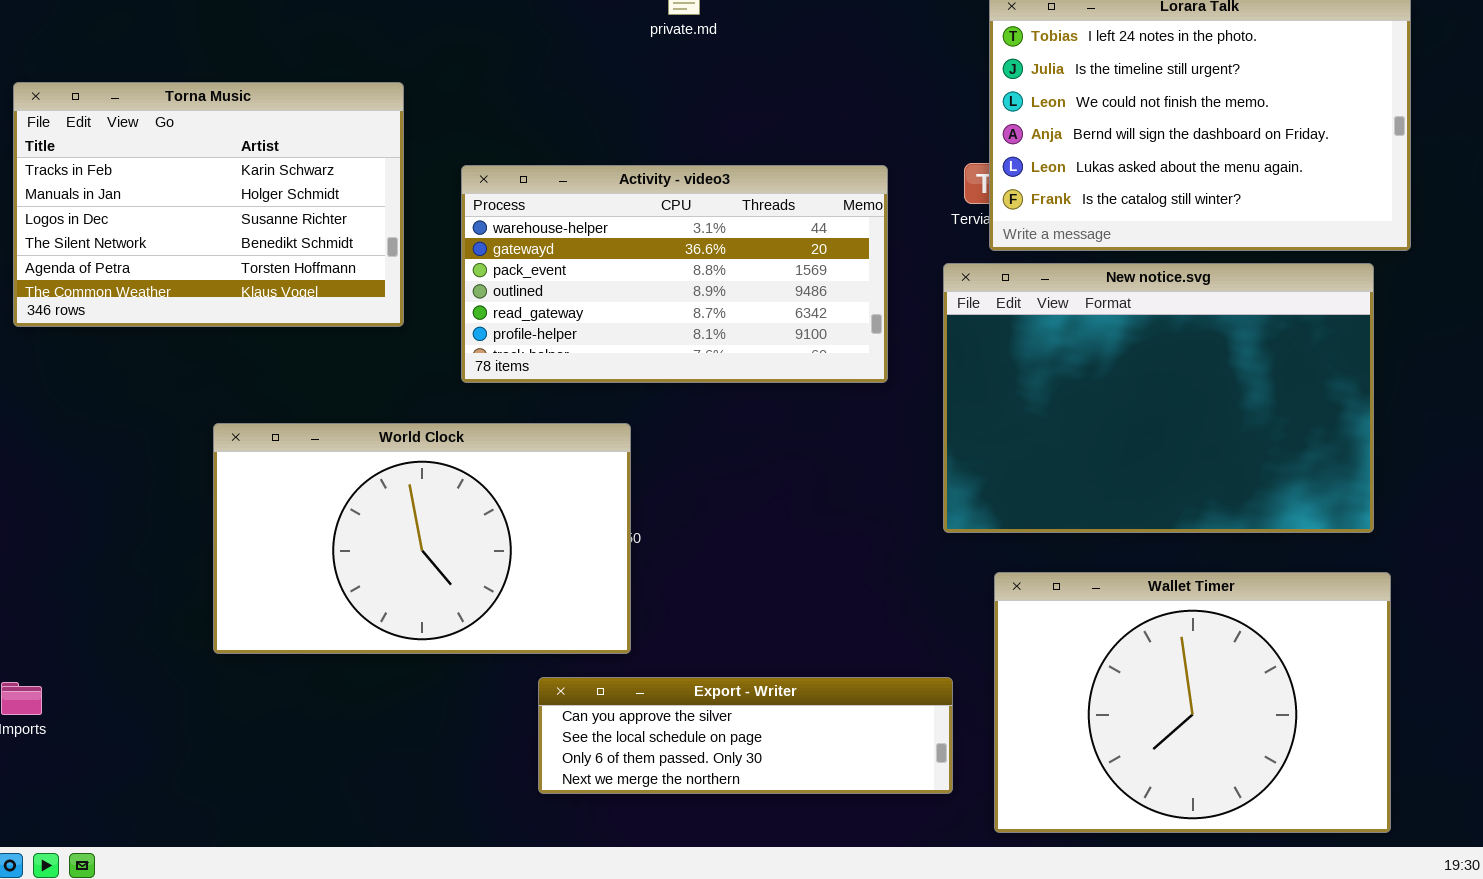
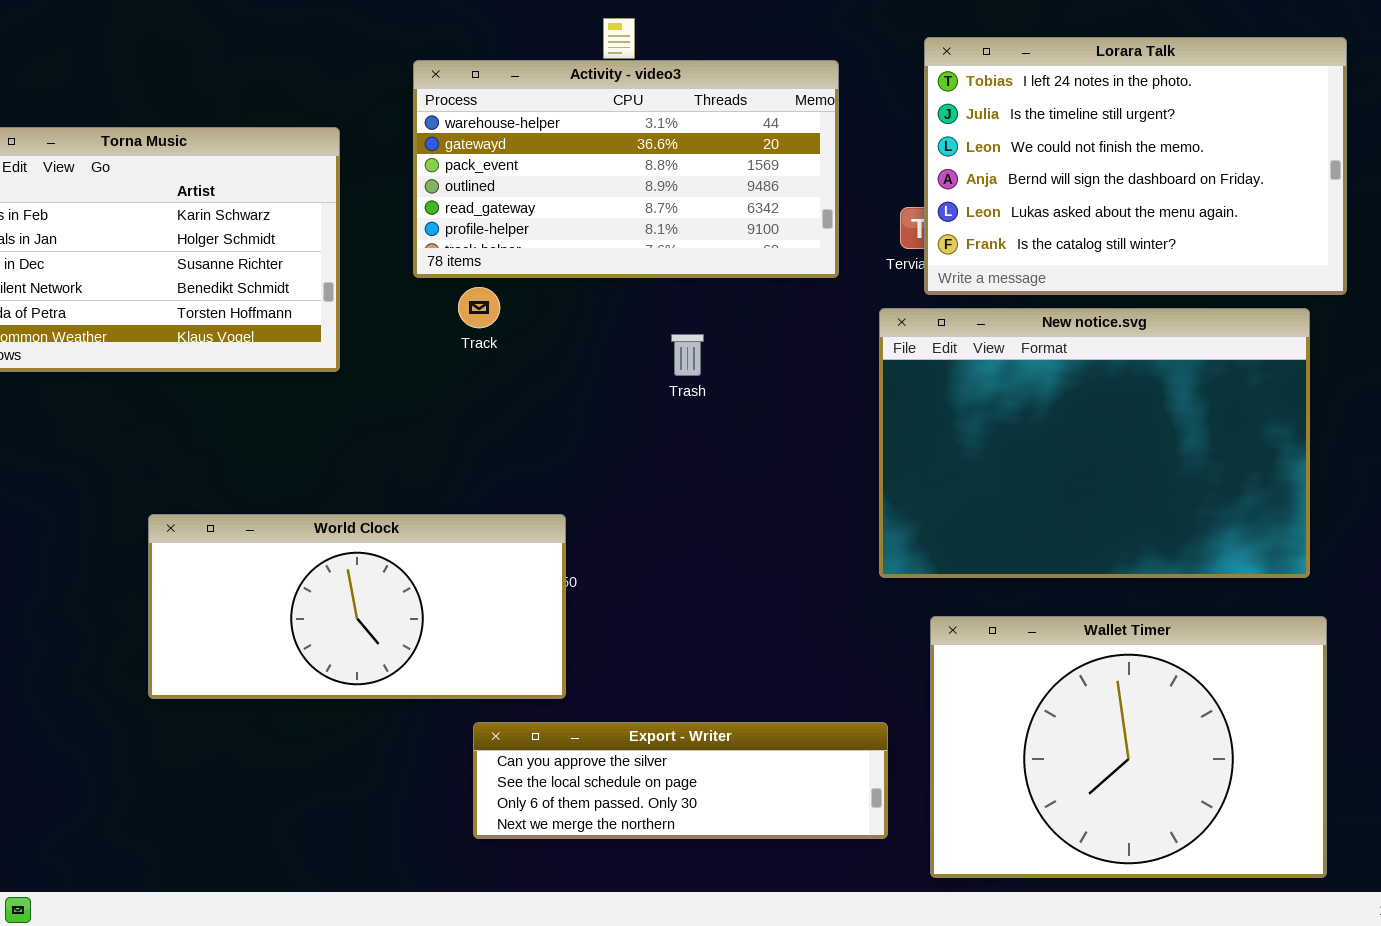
Activity - video3: [461,165,888,383] -> [413,60,839,278], moved
World Clock: [213,423,631,654] -> [148,514,566,699], resized

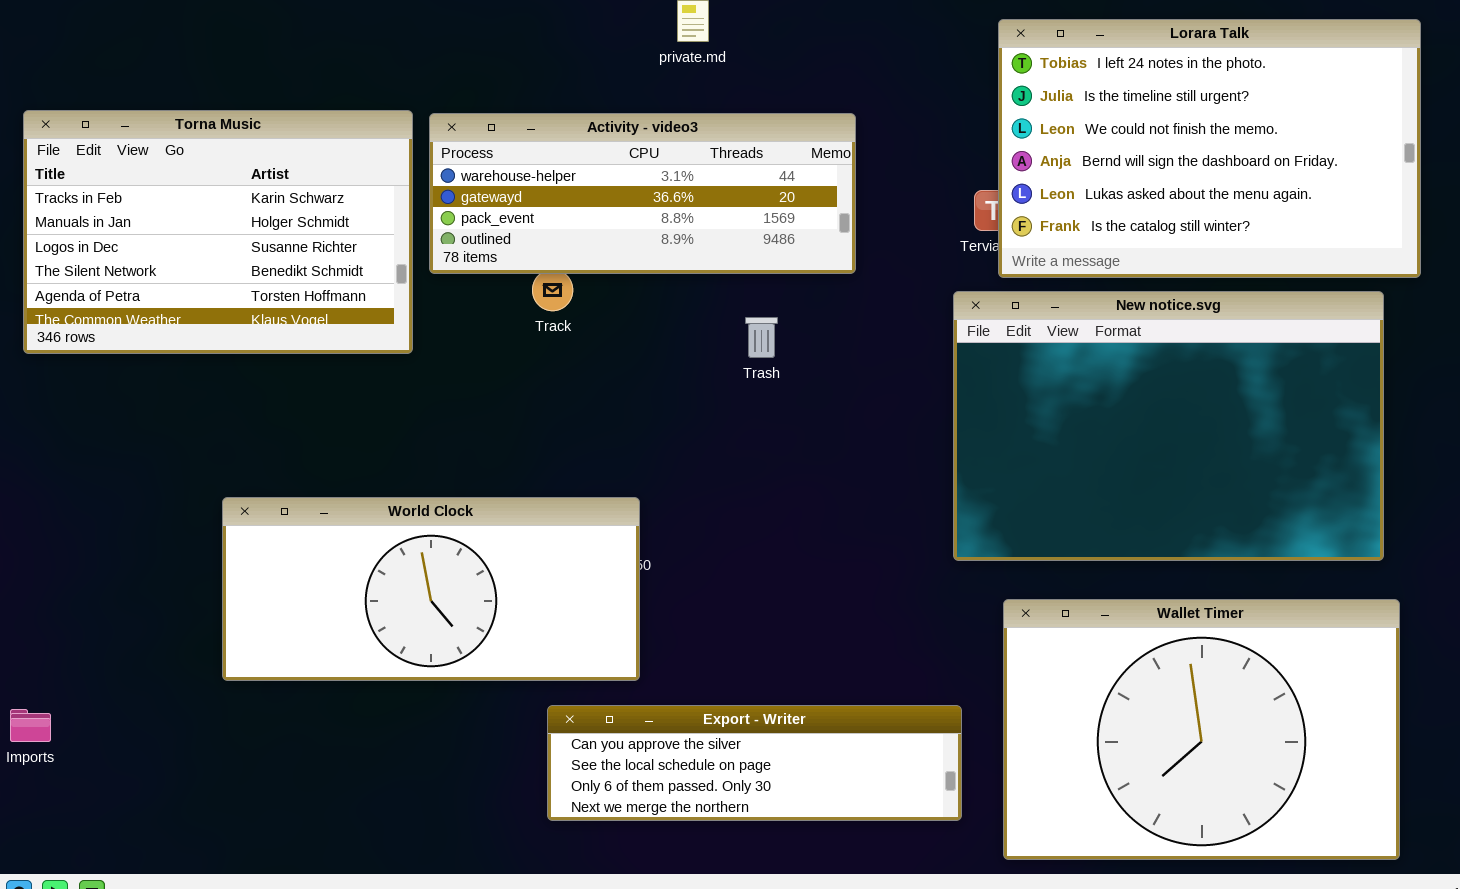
Activity - video3: [413,60,839,278] -> [429,113,856,274], moved, resized

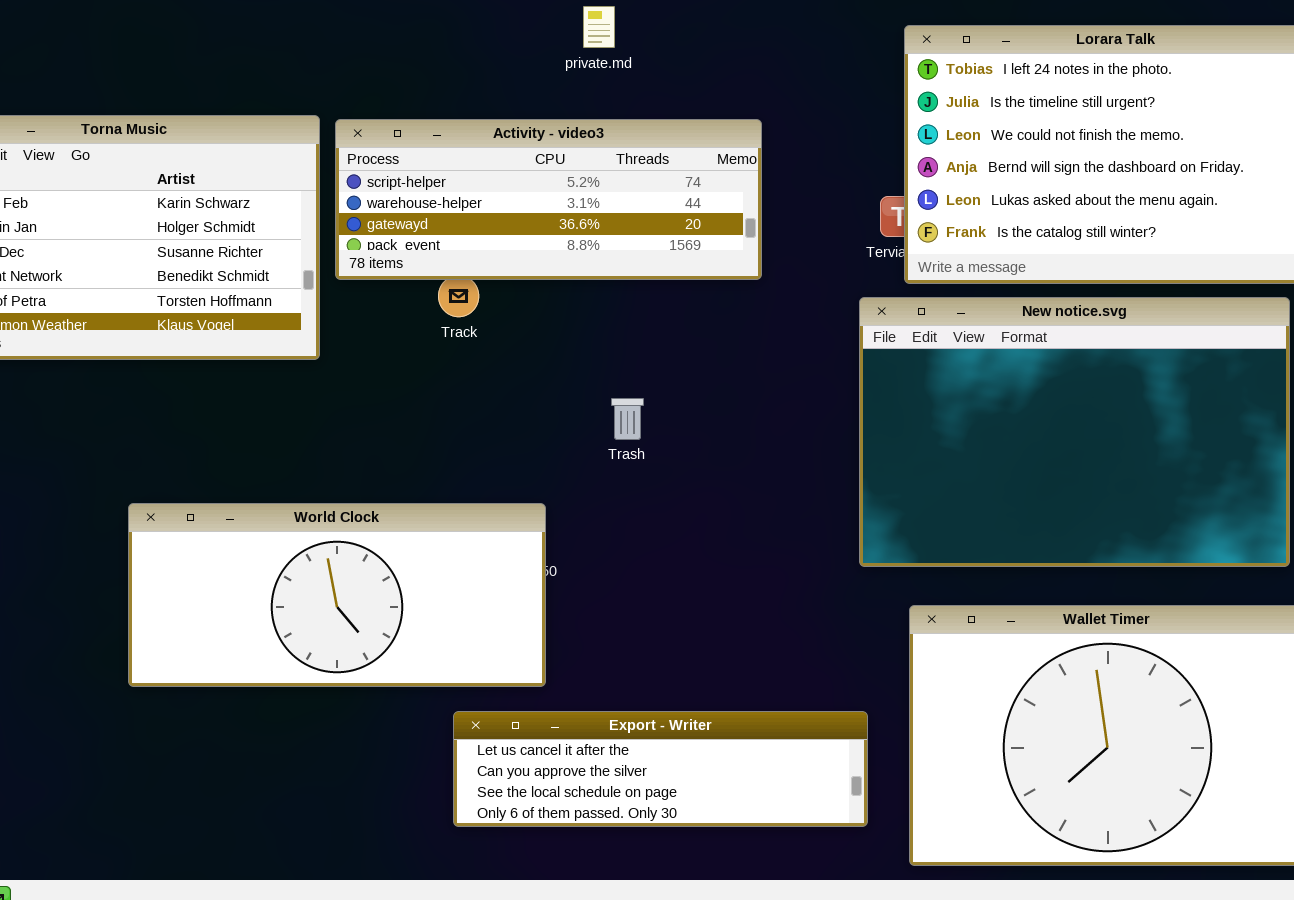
Activity - video3: [429,113,856,274] -> [335,119,762,280], scrolled up 1 row
Trash: [745,317,778,358] -> [611,398,644,440], moved
Export - Writer: [547,705,962,821] -> [453,711,868,827], scrolled up 1 row

